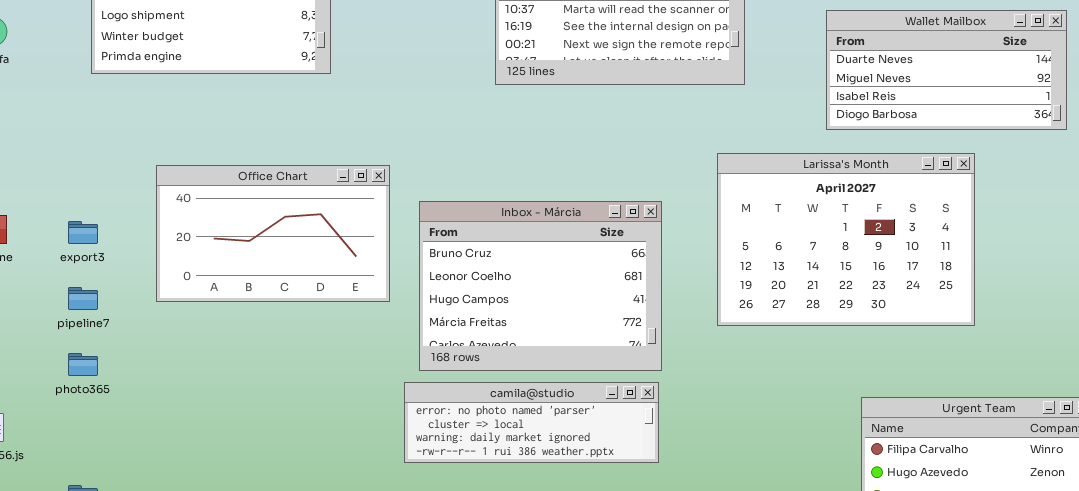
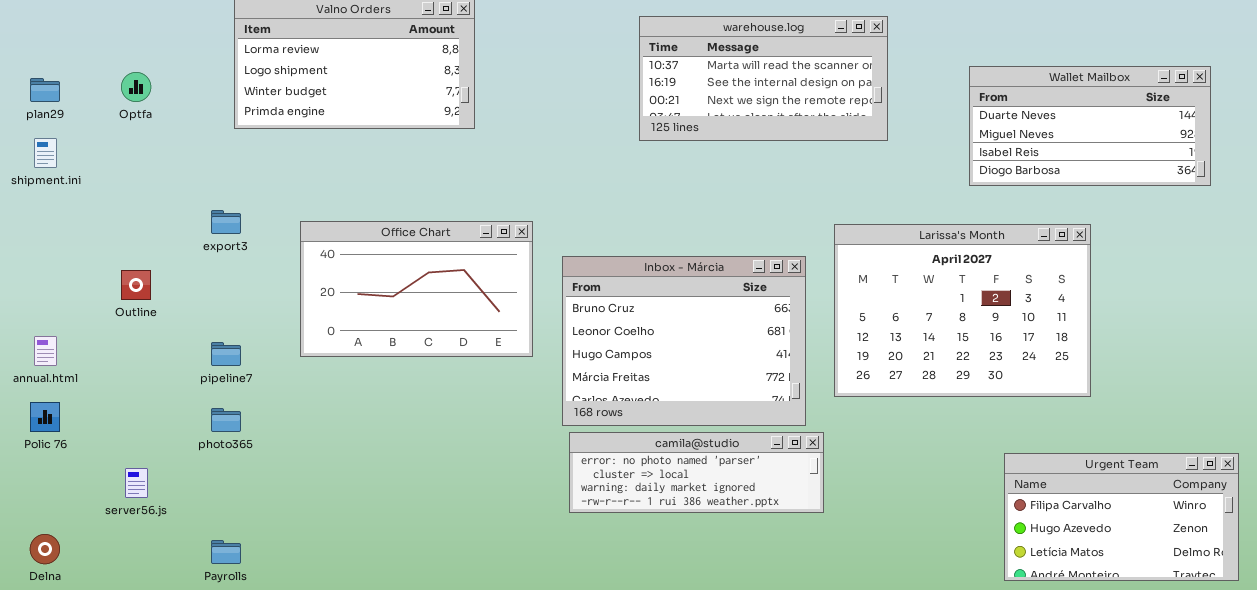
Larissa's Month: [717,153,975,326] -> [834,224,1091,397], moved
export3: [68,221,98,244] -> [211,210,241,234], moved
camila@studio: [404,382,659,463] -> [569,432,824,513], moved

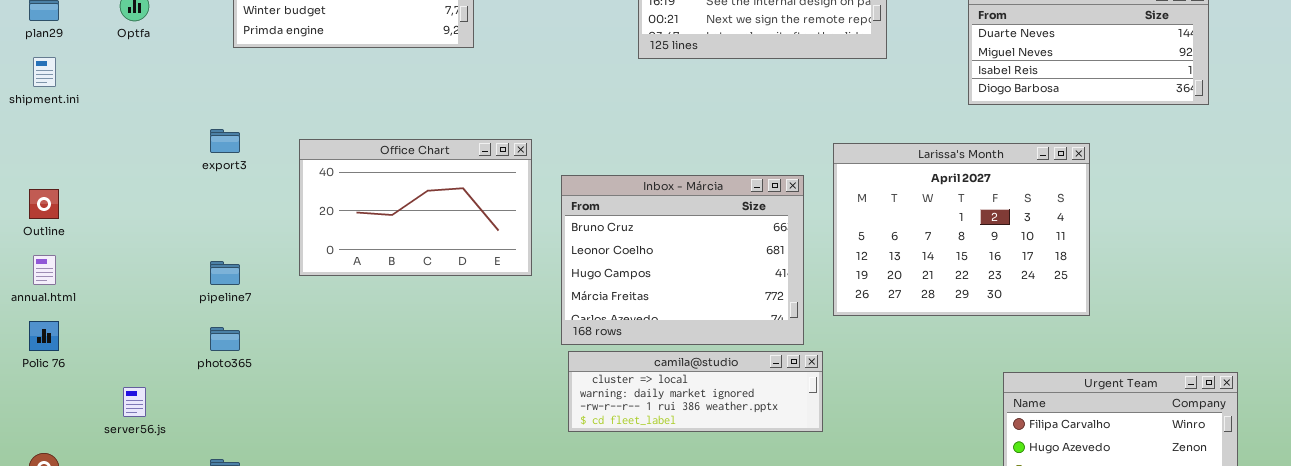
Outline: [121,270,151,300] -> [29,189,59,219], moved
camila@studio: [569,432,824,513] -> [568,351,823,432], scrolled down 1 row

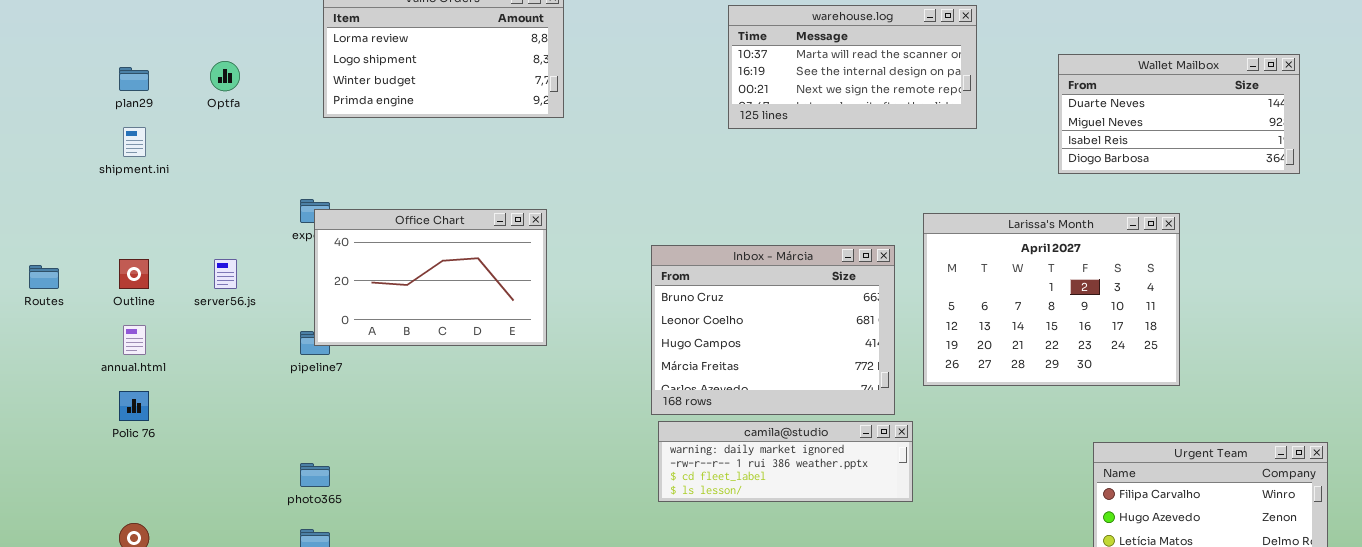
Office Chart: [299,139,532,276] -> [314,209,547,346], moved
photo365: [210,327,240,351] -> [300,463,330,487], moved
camila@studio: [568,351,823,432] -> [658,421,913,502], scrolled down 1 row
server56.js: [123,387,146,417] -> [214,259,237,289], moved

